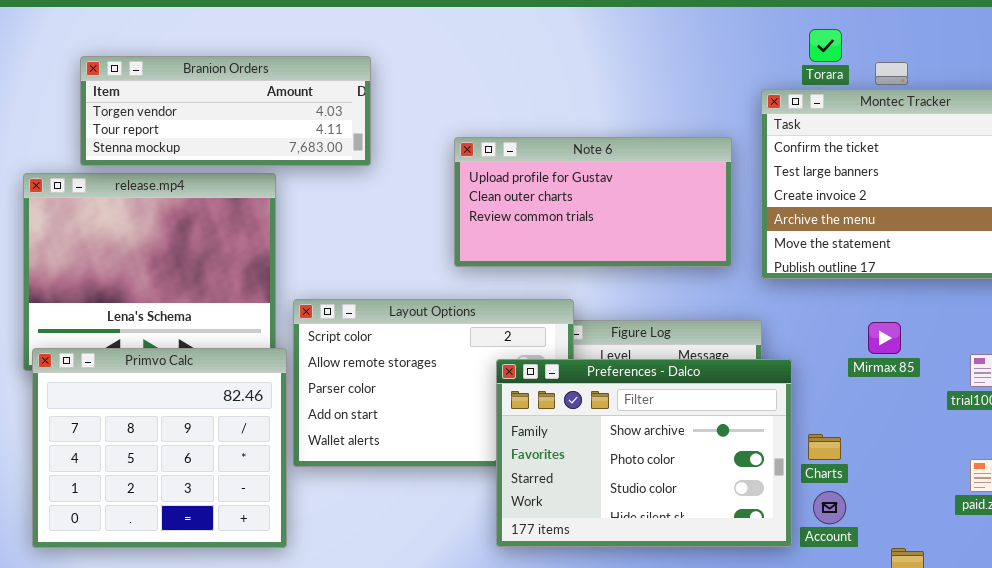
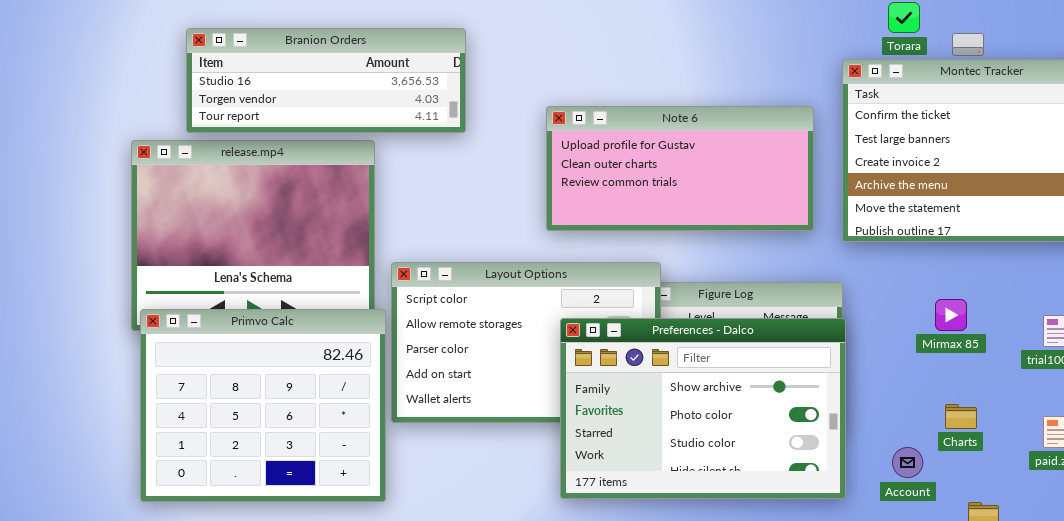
Branion Orders: [80,56,371,166] -> [186,28,466,133], scrolled up 1 row
Mirmax 85: [868,322,901,354] -> [935,299,967,331], moved
Preferences - Dalco: [496,359,792,547] -> [560,318,846,499], moved
Charts: [808,434,841,460] -> [945,404,977,429], moved

